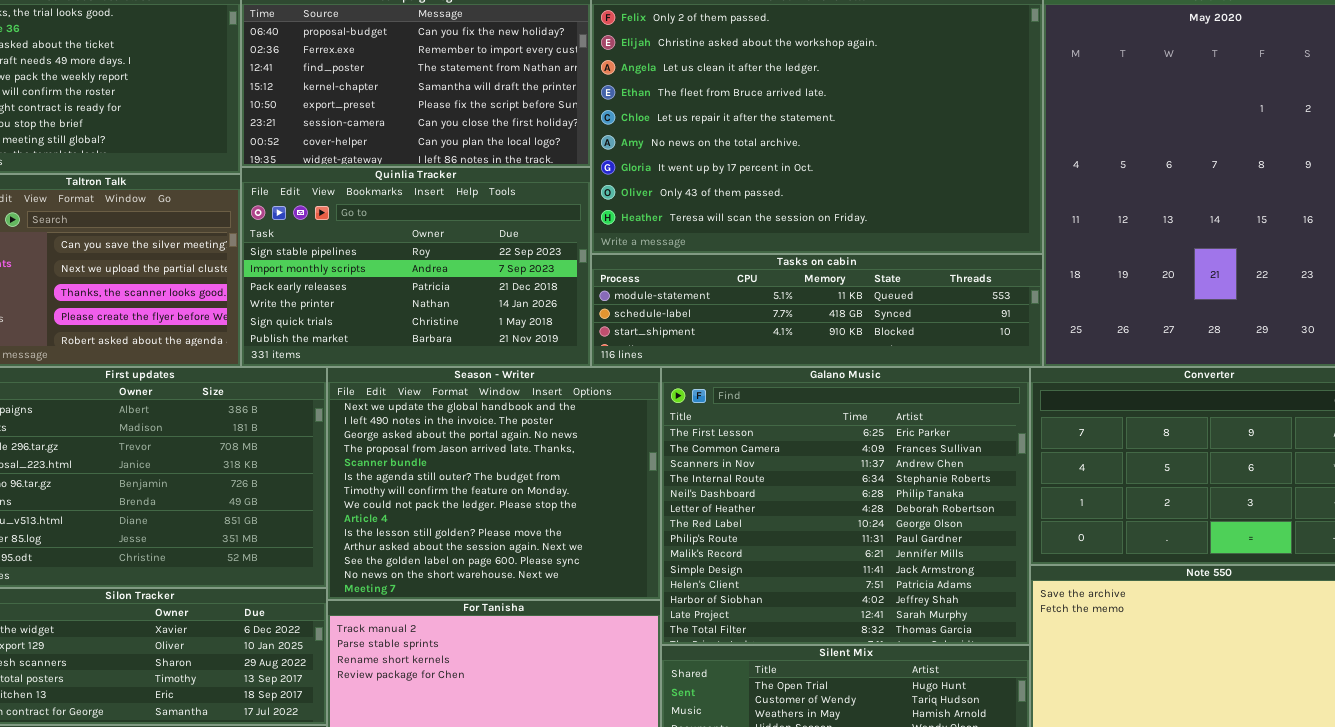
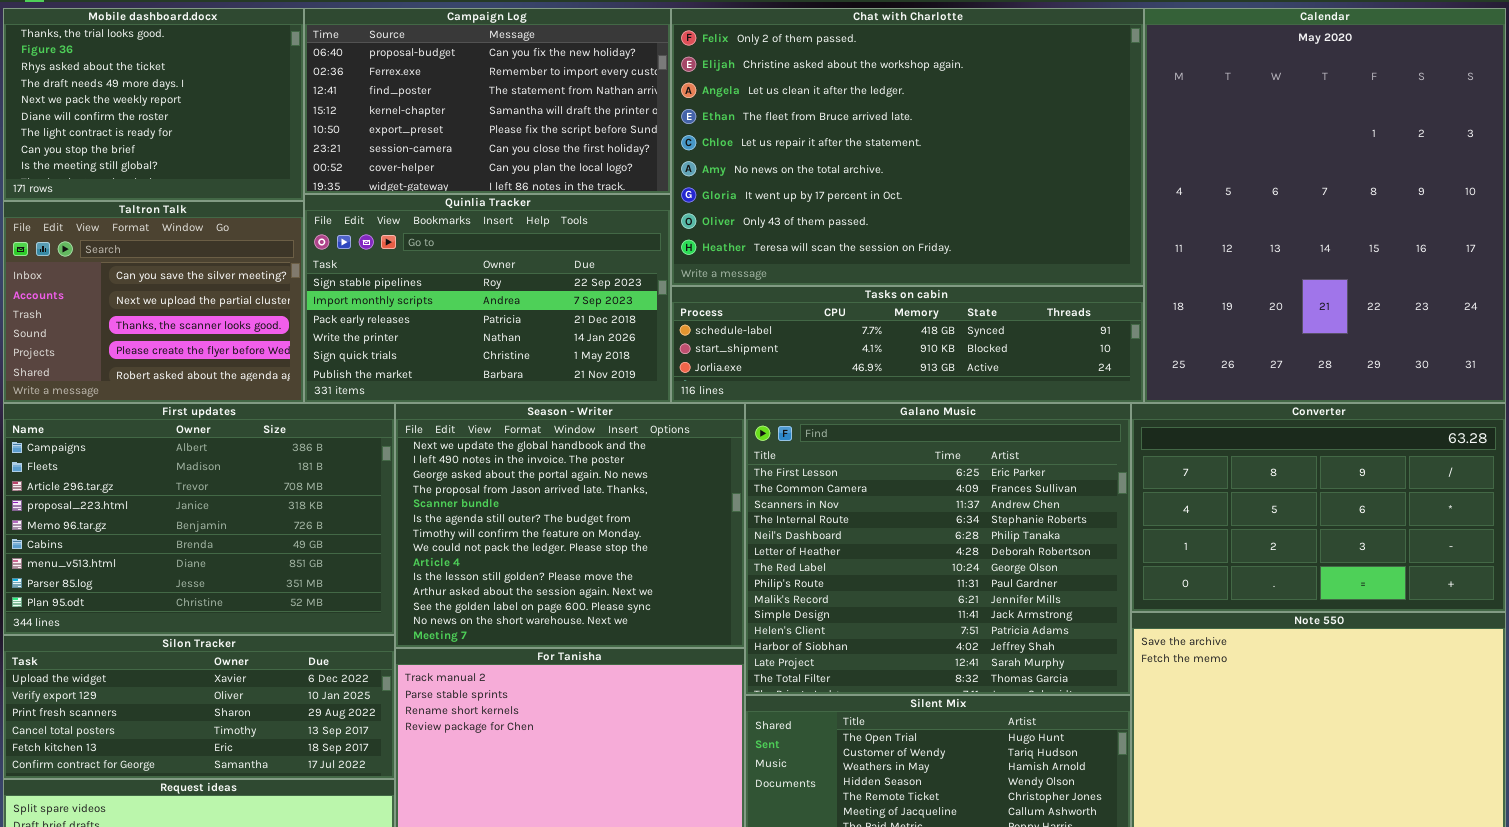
Tasks on cabin: [591,254,1043,367] -> [671,286,1144,403], scrolled down 1 row

